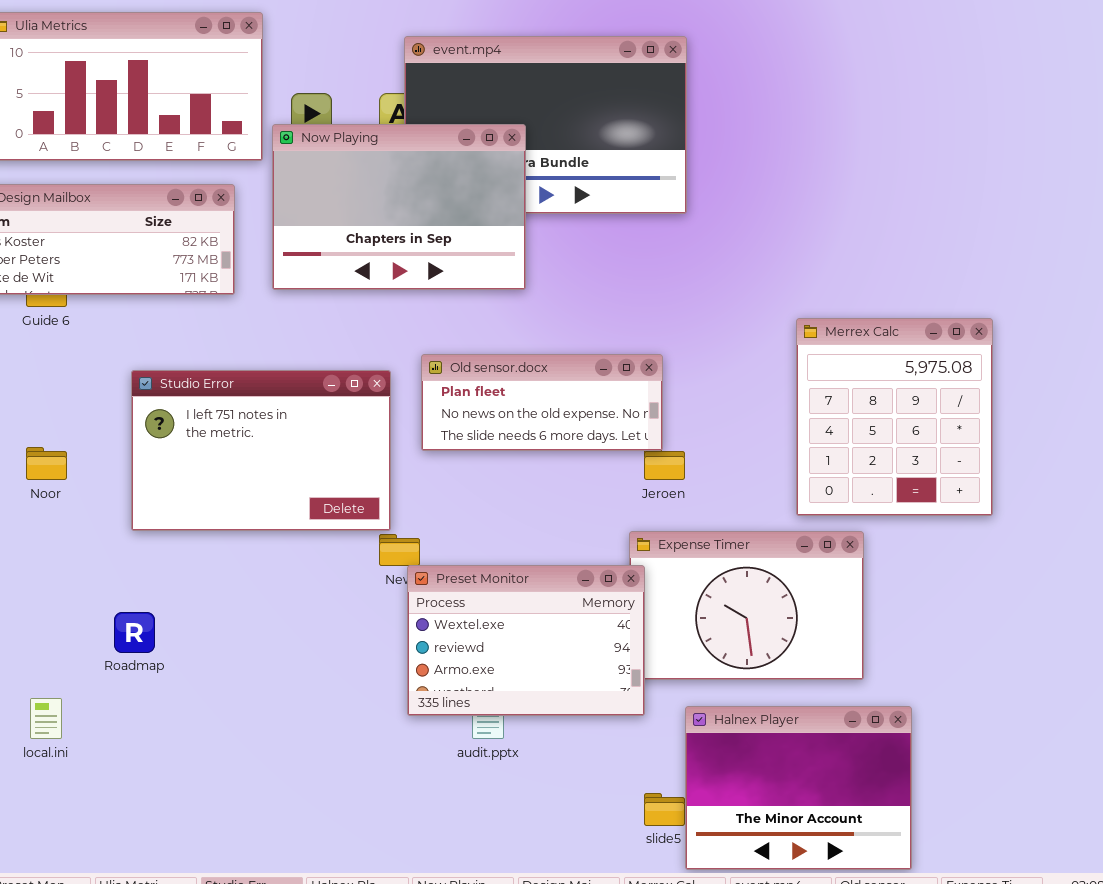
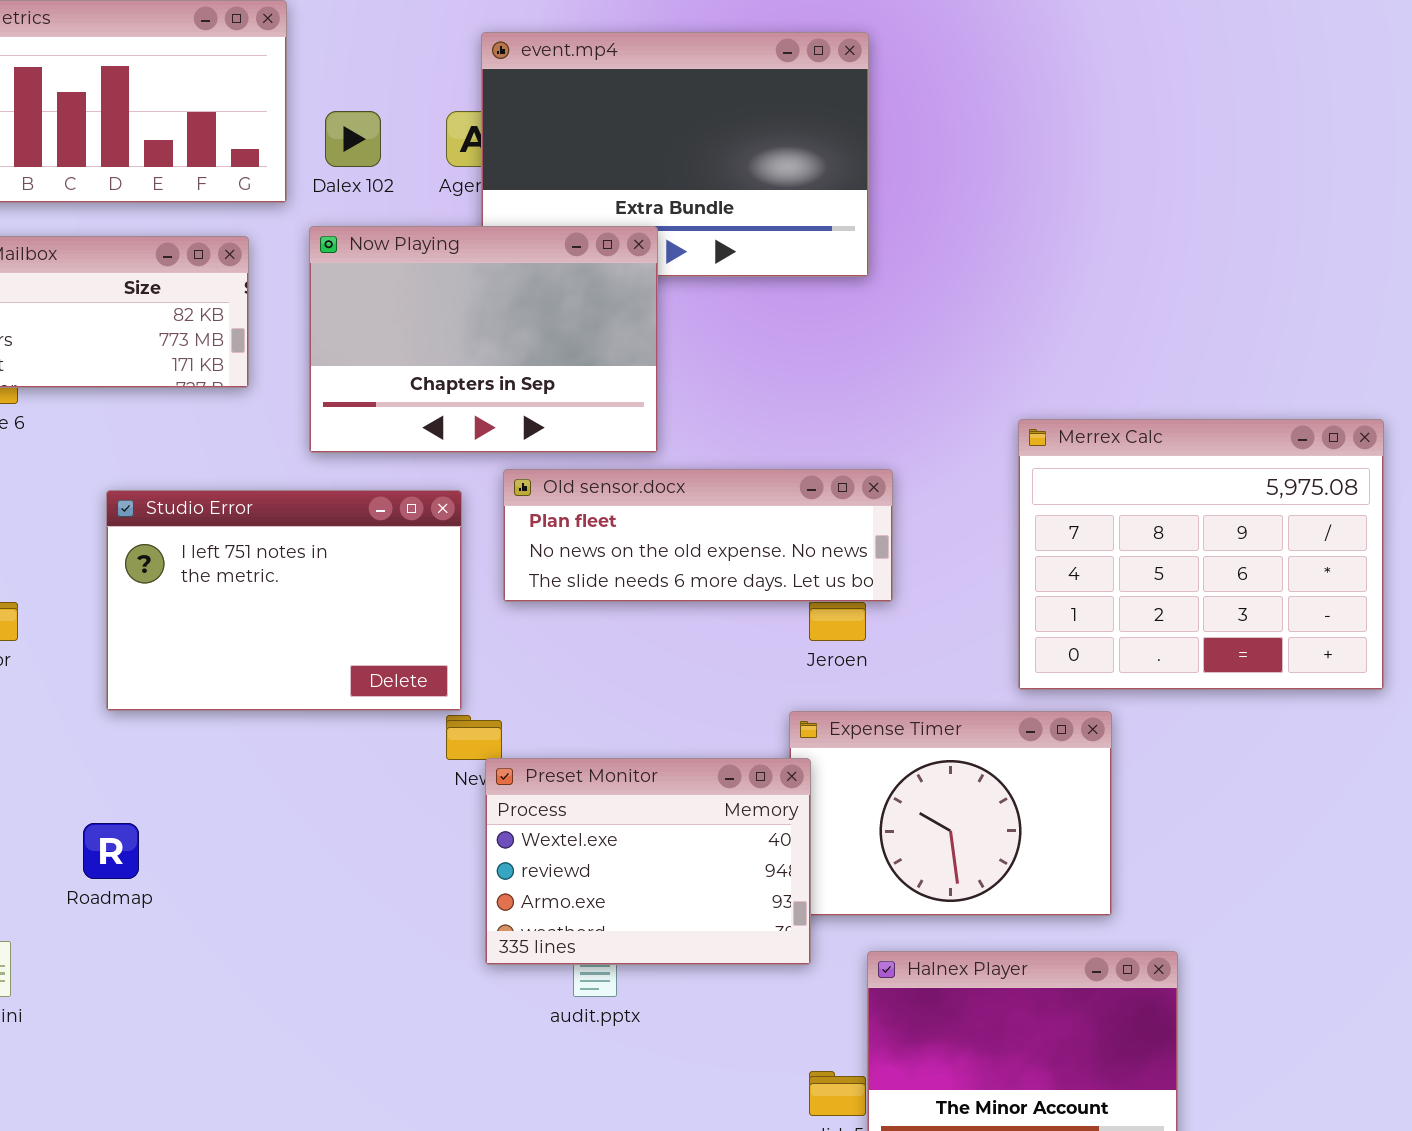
Now Playing: [272,124,526,290] -> [309,226,658,453], moved
Merrex Calc: [796,318,993,516] -> [1018,419,1384,690], resized
Old sensor.docx: [421,354,663,451] -> [503,469,893,602], resized

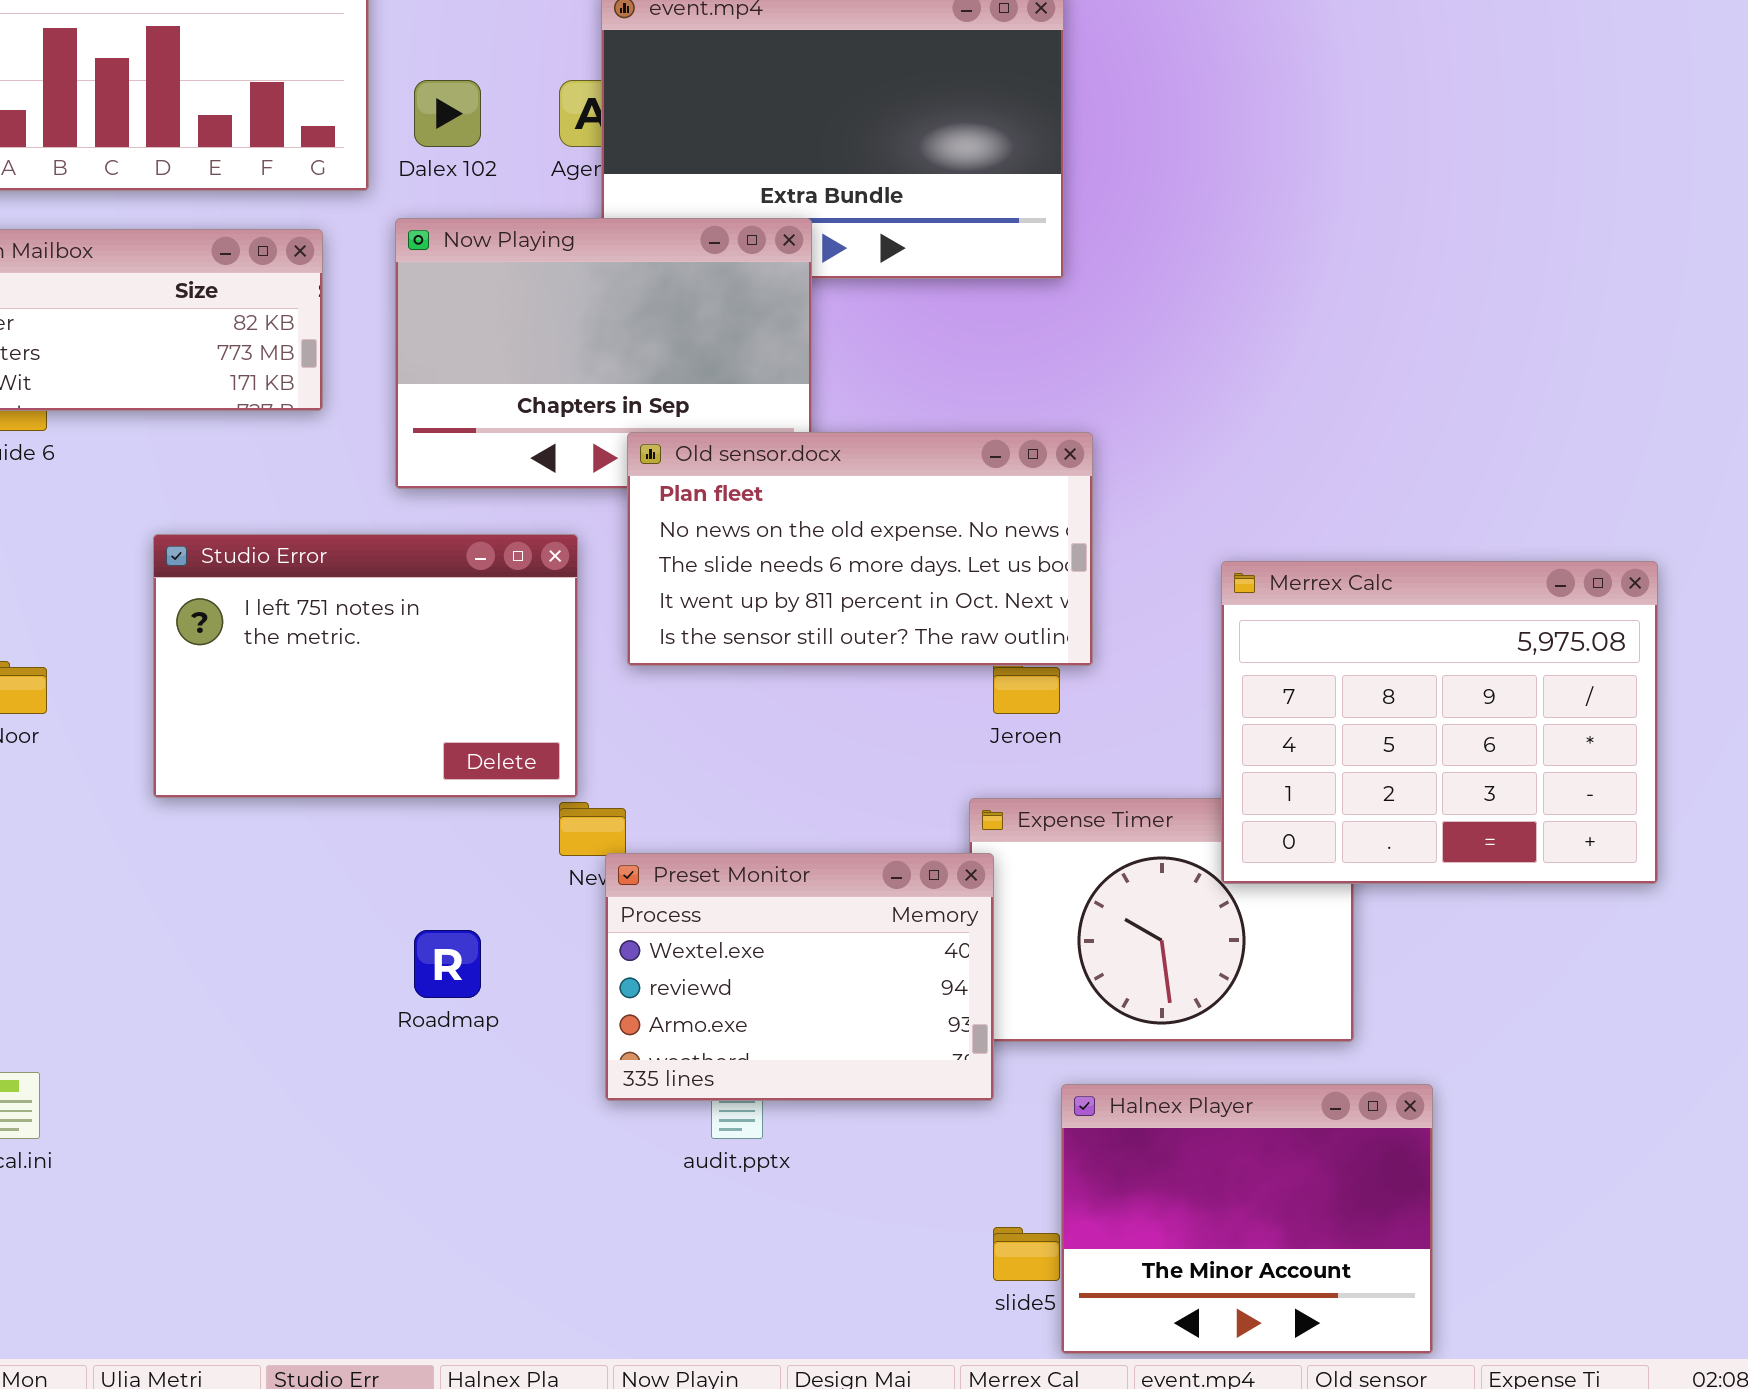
Merrex Calc: [1018,419,1384,690] -> [1221,561,1658,884], moved
Old sensor.docx: [503,469,893,602] -> [627,432,1093,666], resized
Roadmap: [83,823,139,879] -> [414,930,481,998], moved

